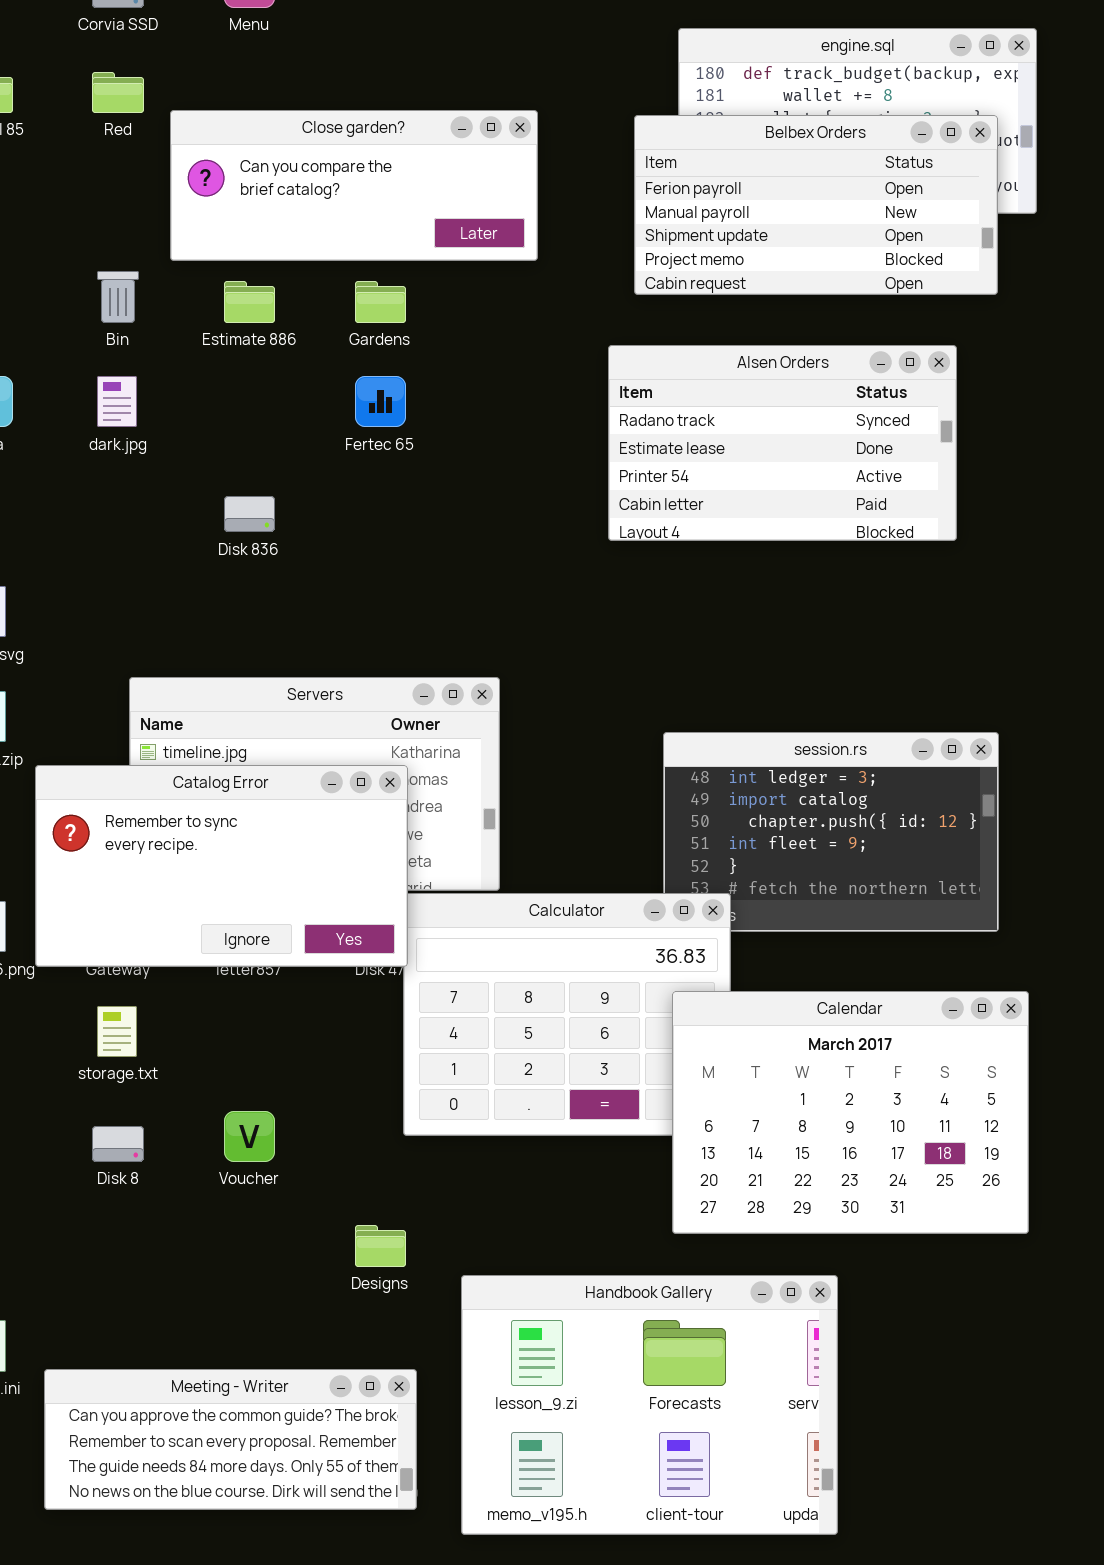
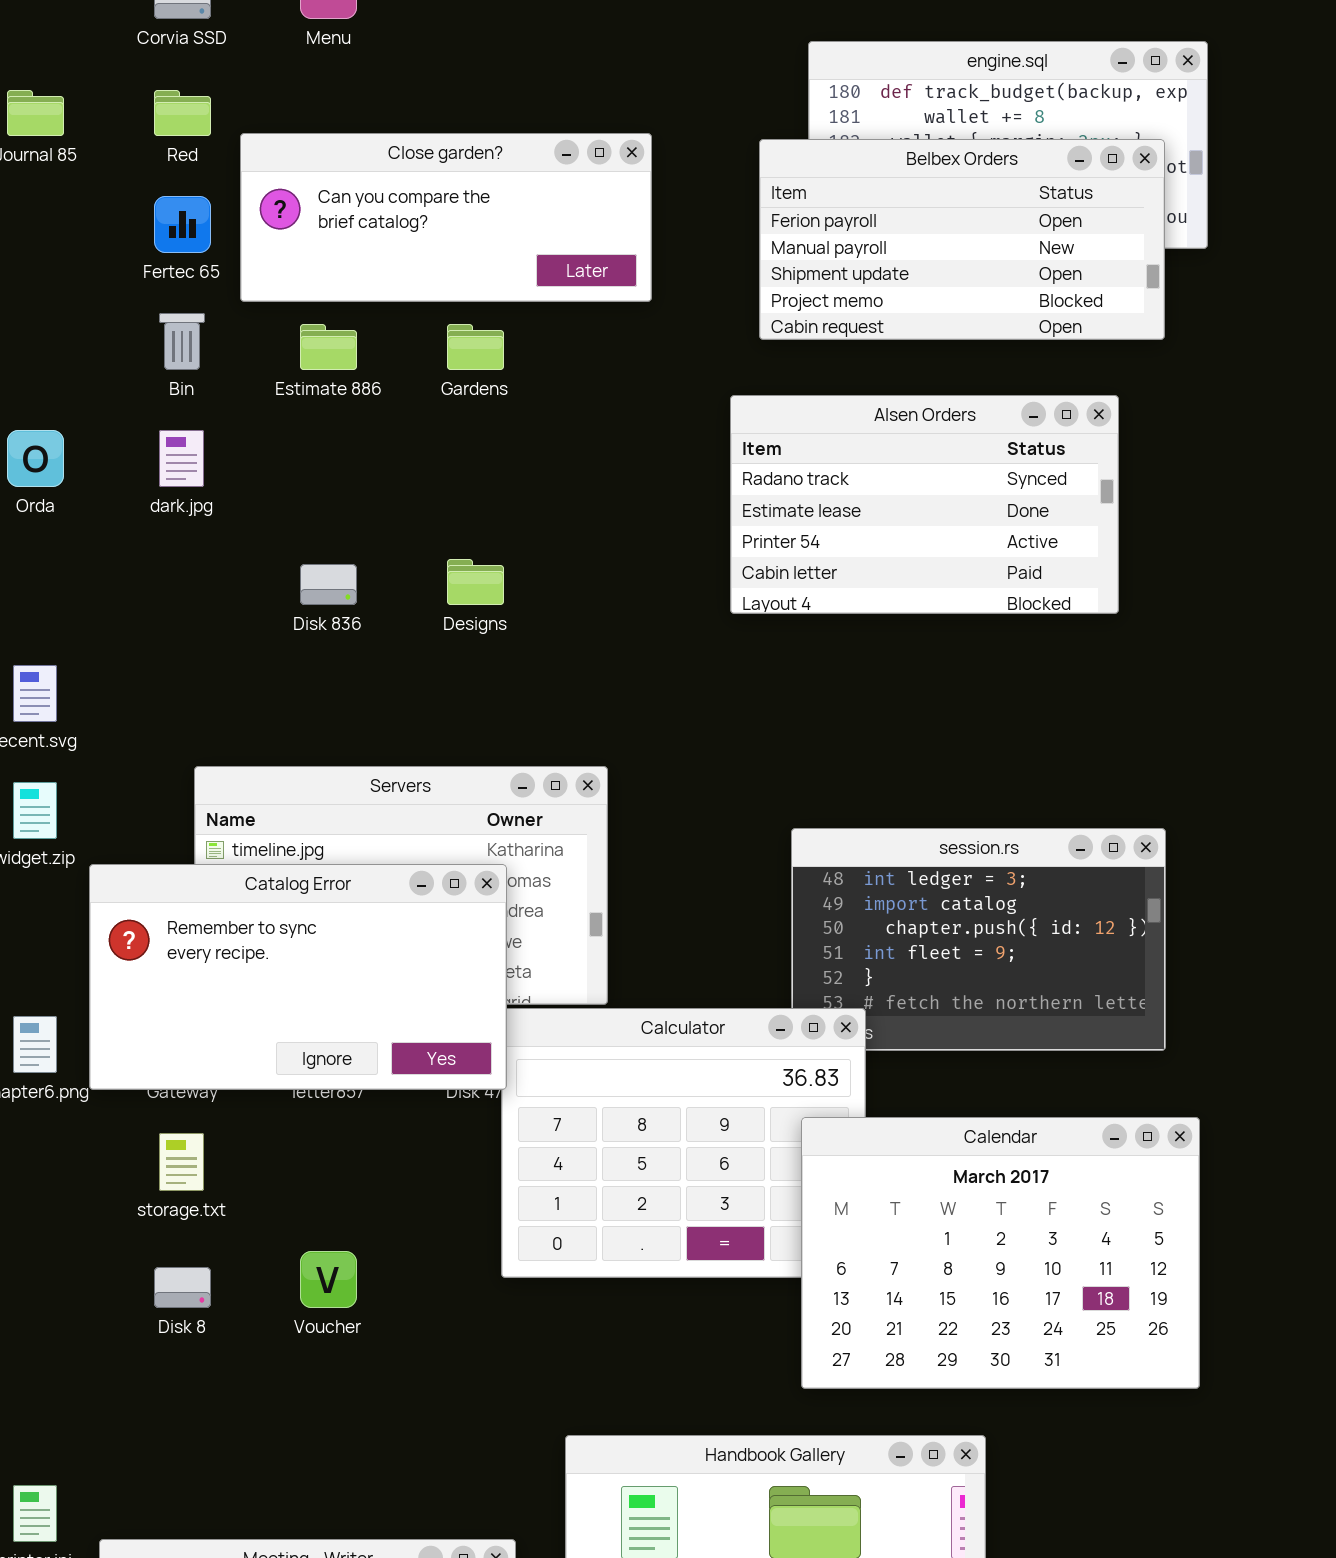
Fertec 65: [355,376,406,427] -> [154,196,211,253], moved
Designs: [355,1225,406,1267] -> [447,559,504,605], moved

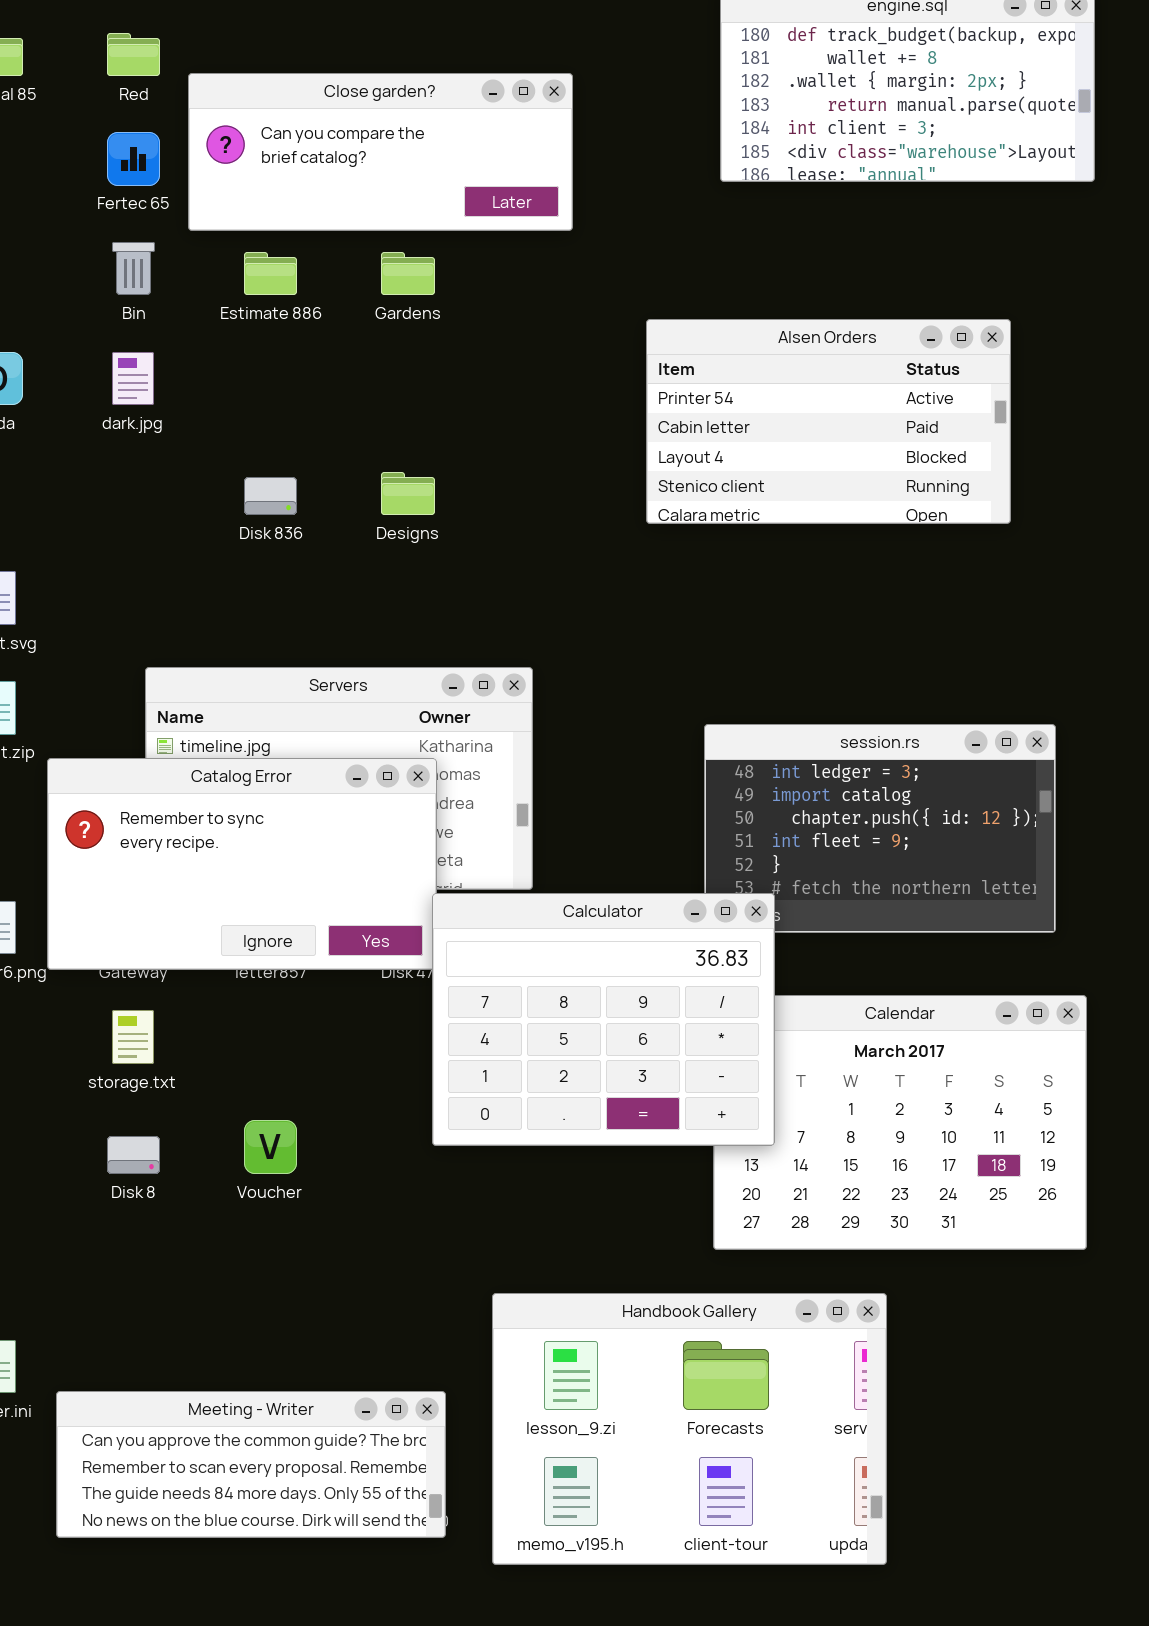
Belbex Orders: [759,139,1165,340] -> none, closed
Alsen Orders: [730,395,1119,614] -> [646,319,1011,524], scrolled down 2 rows
Calculator: [501,1008,866,1278] -> [432,893,775,1146], raised

